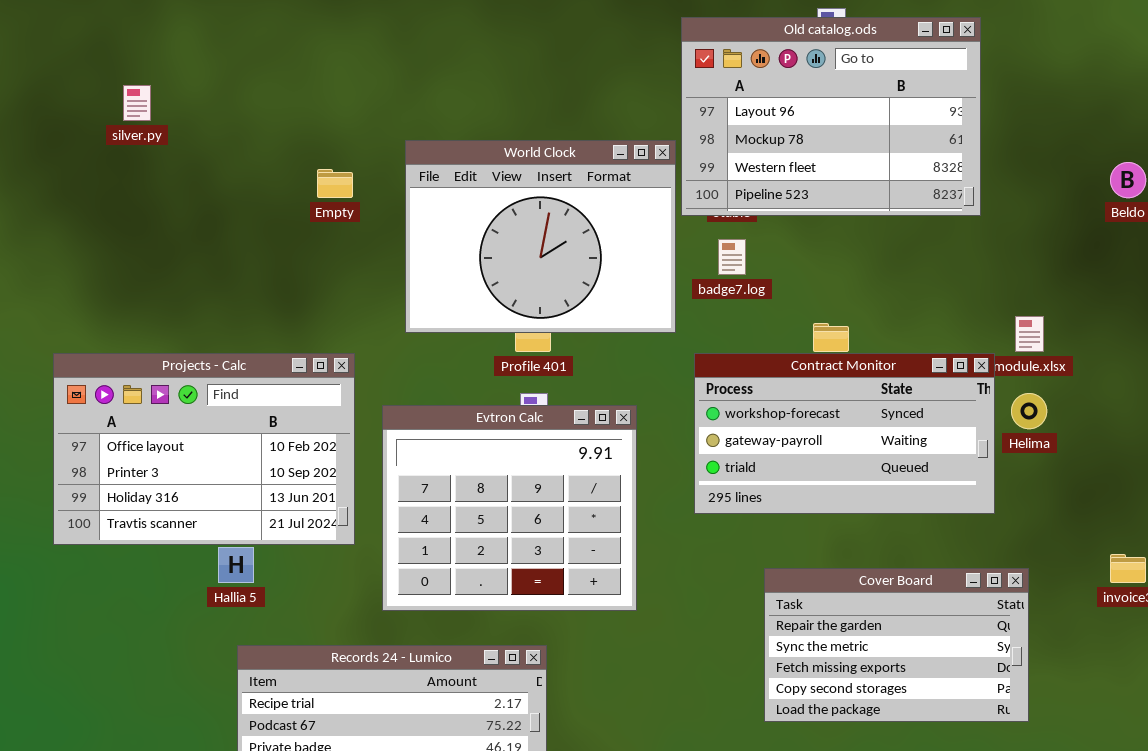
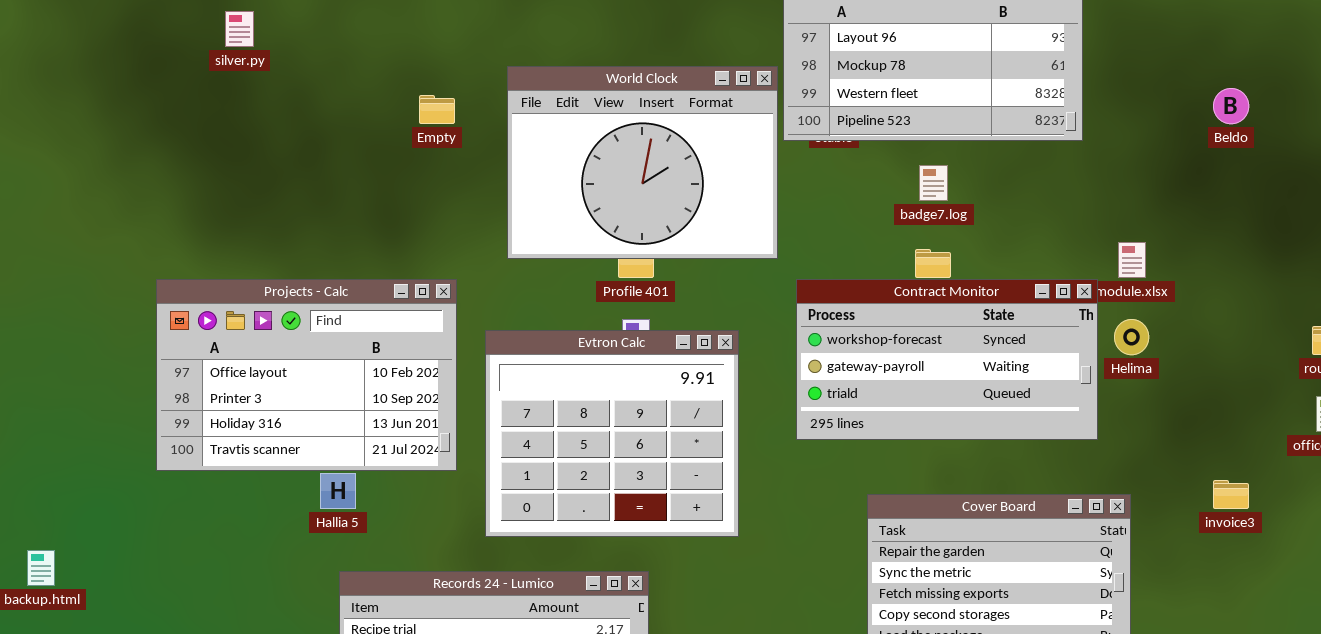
badge7.log: [718,239,746,275] -> [919,165,948,201], moved

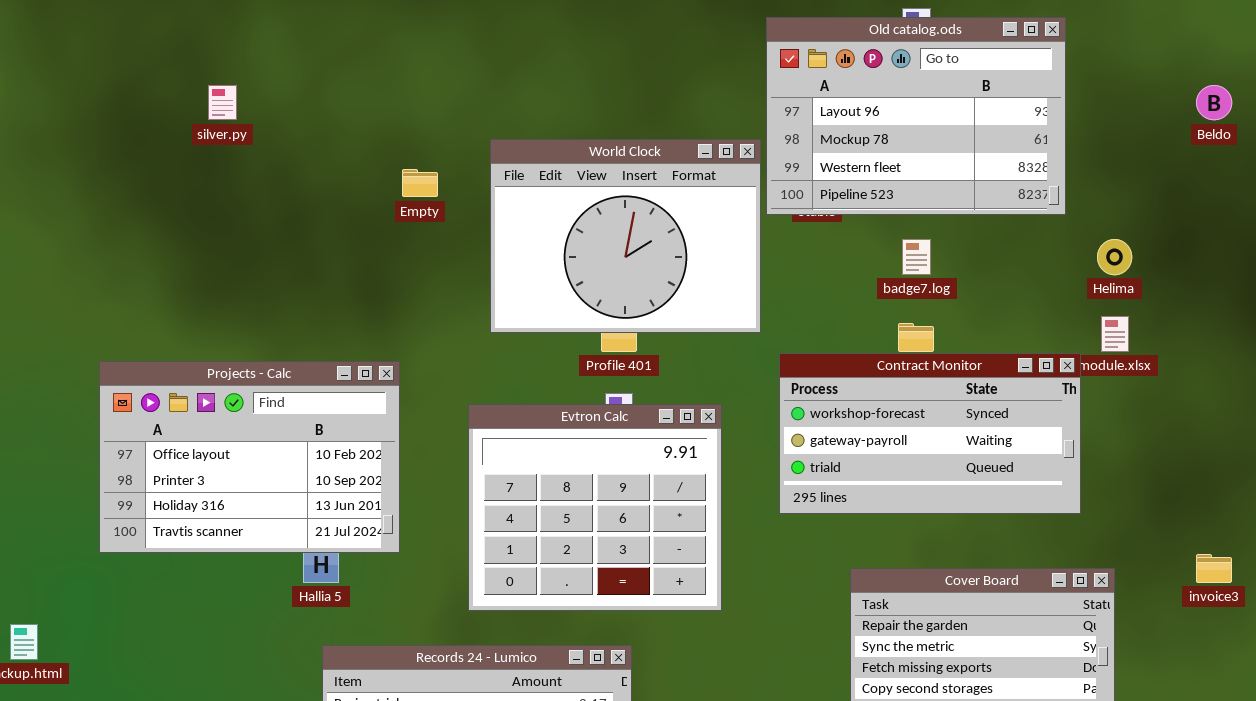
Beldo: [1213,88,1249,124] -> [1196,85,1232,120], moved
Projects - Calc: [156,279,457,471] -> [99,361,400,553], moved
Helima: [1114,319,1149,355] -> [1097,239,1132,275], moved

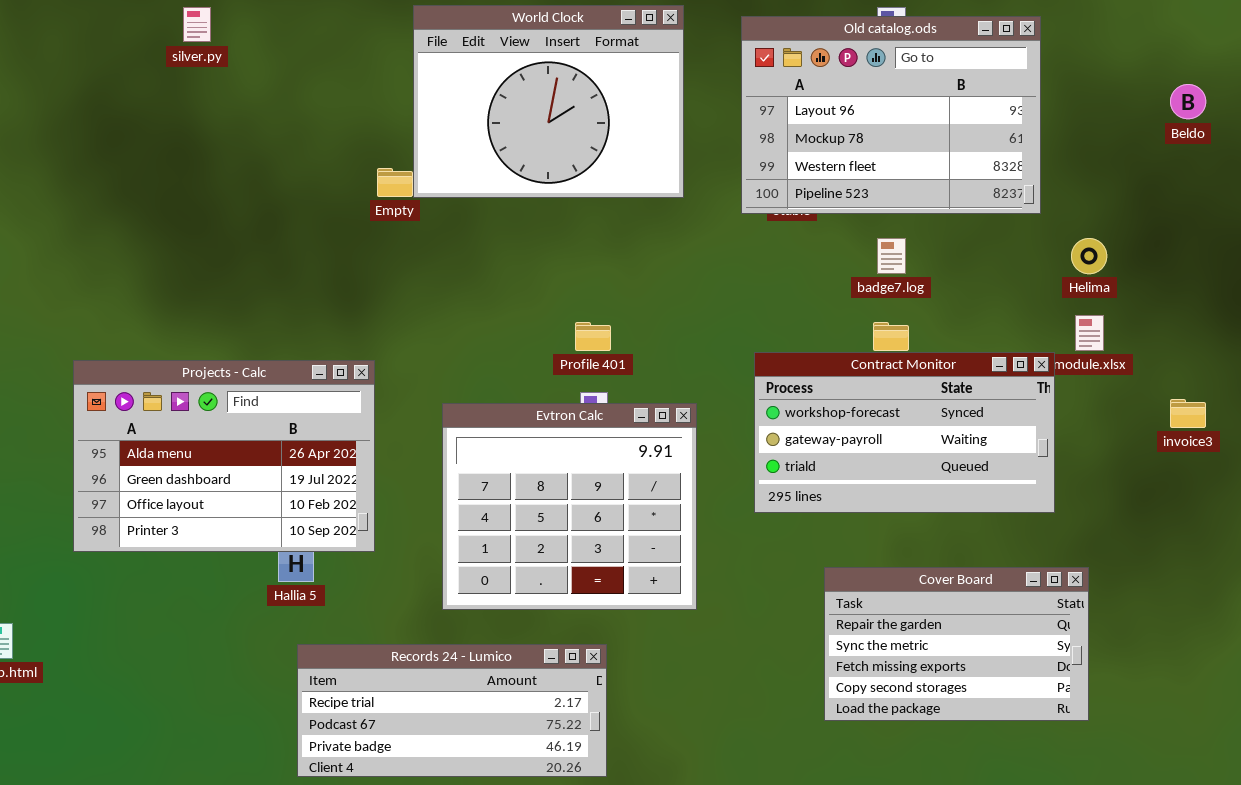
silver.py: [208,85,237,120] -> [183,7,211,42], moved
World Clock: [490,139,761,333] -> [413,5,684,198], moved
Projects - Calc: [99,361,400,553] -> [73,360,375,552], scrolled up 2 rows
invoice3: [1196,554,1232,583] -> [1170,399,1206,428], moved

